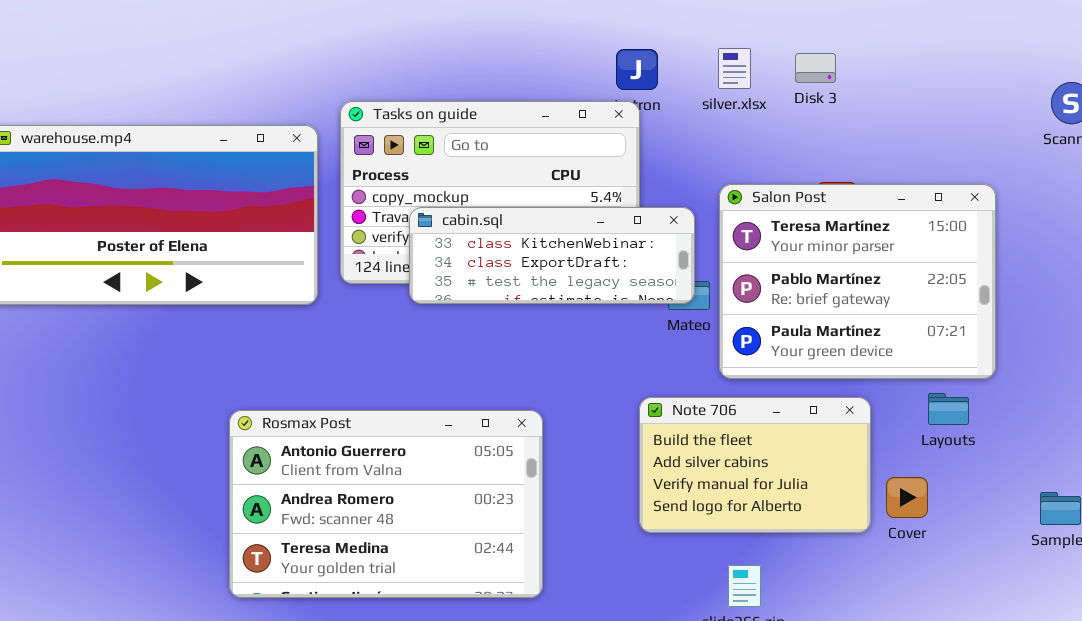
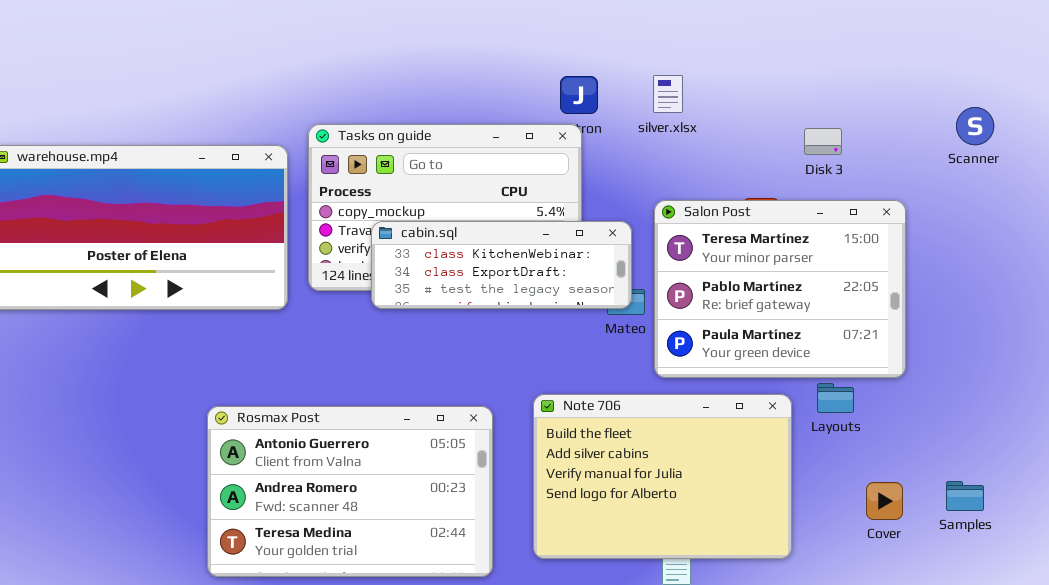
Disk 3: [795,53,836,83] -> [804,128,842,155], moved
Layouts: [928,393,969,425] -> [817,383,854,413], moved
Note 706: [639,397,871,533] -> [533,394,792,559], resized
Cover: [886,477,928,518] -> [866,482,903,520], moved

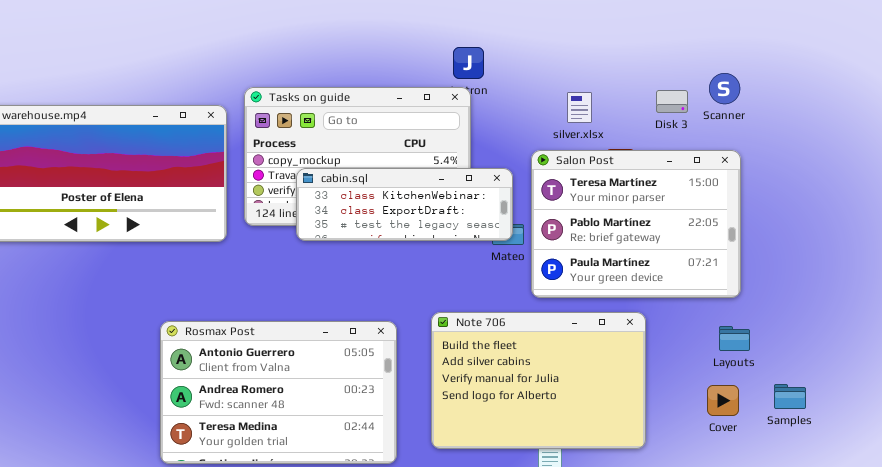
silver.xlsx: [653,75,683,113] -> [567,92,592,123], moved
Scanner: [956,107,994,145] -> [709,73,740,104], moved
Layouts: [817,383,854,413] -> [719,326,750,351], moved

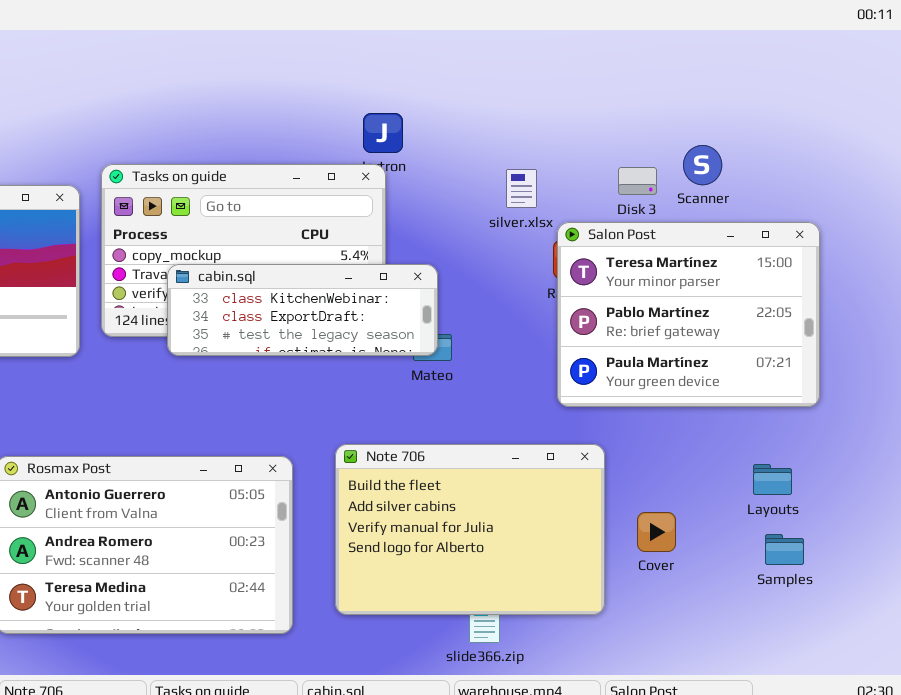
Salon Post: [531,150,741,298] -> [557,222,820,407], moved
Layouts: [719,326,750,351] -> [753,464,792,495], moved
Cover: [707,385,739,416] -> [637,512,676,552], moved

